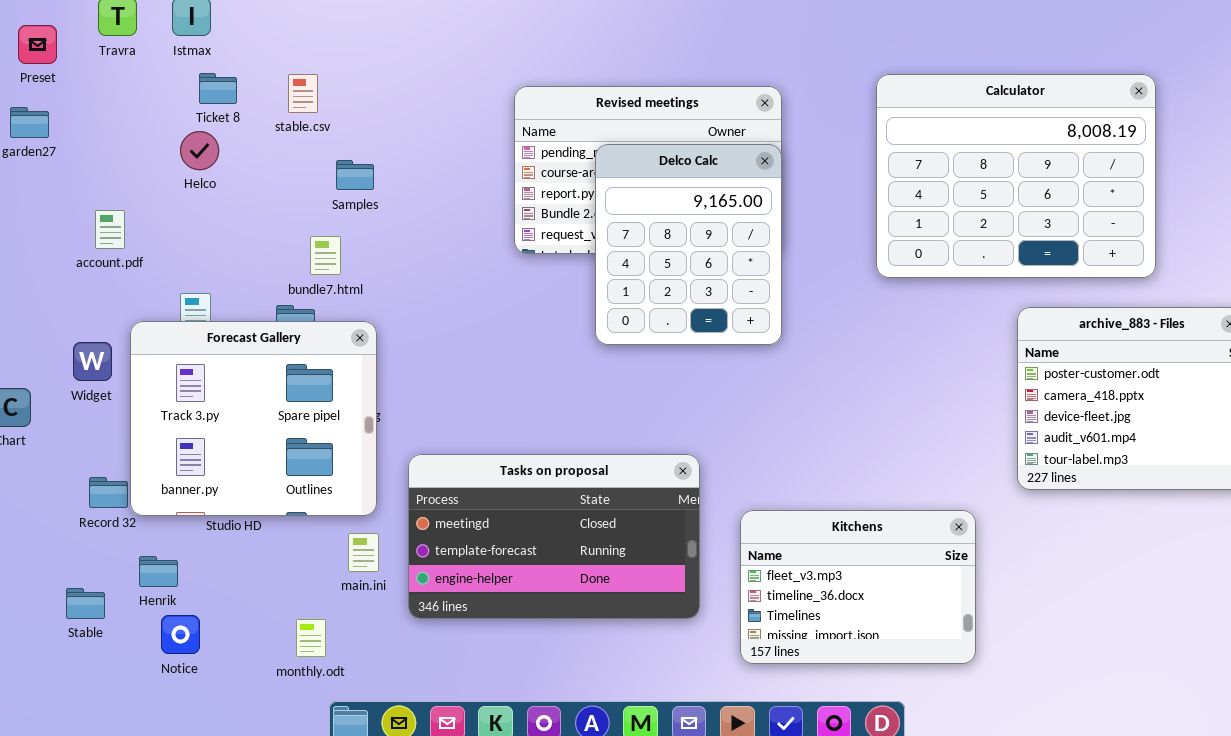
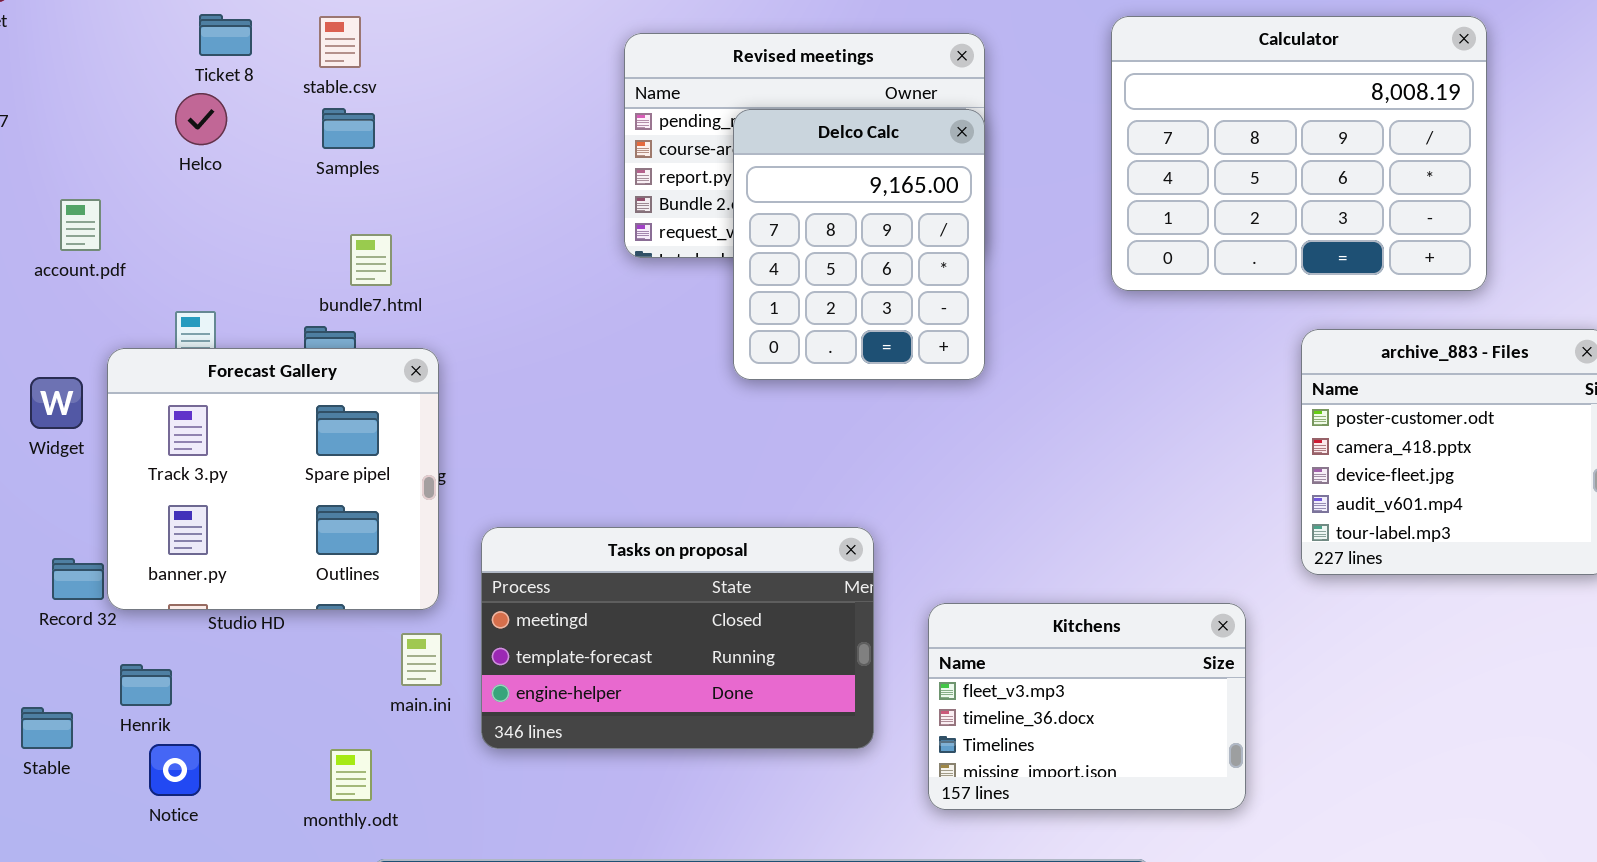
Samples: [336,160,374,190] -> [322,108,375,149], moved

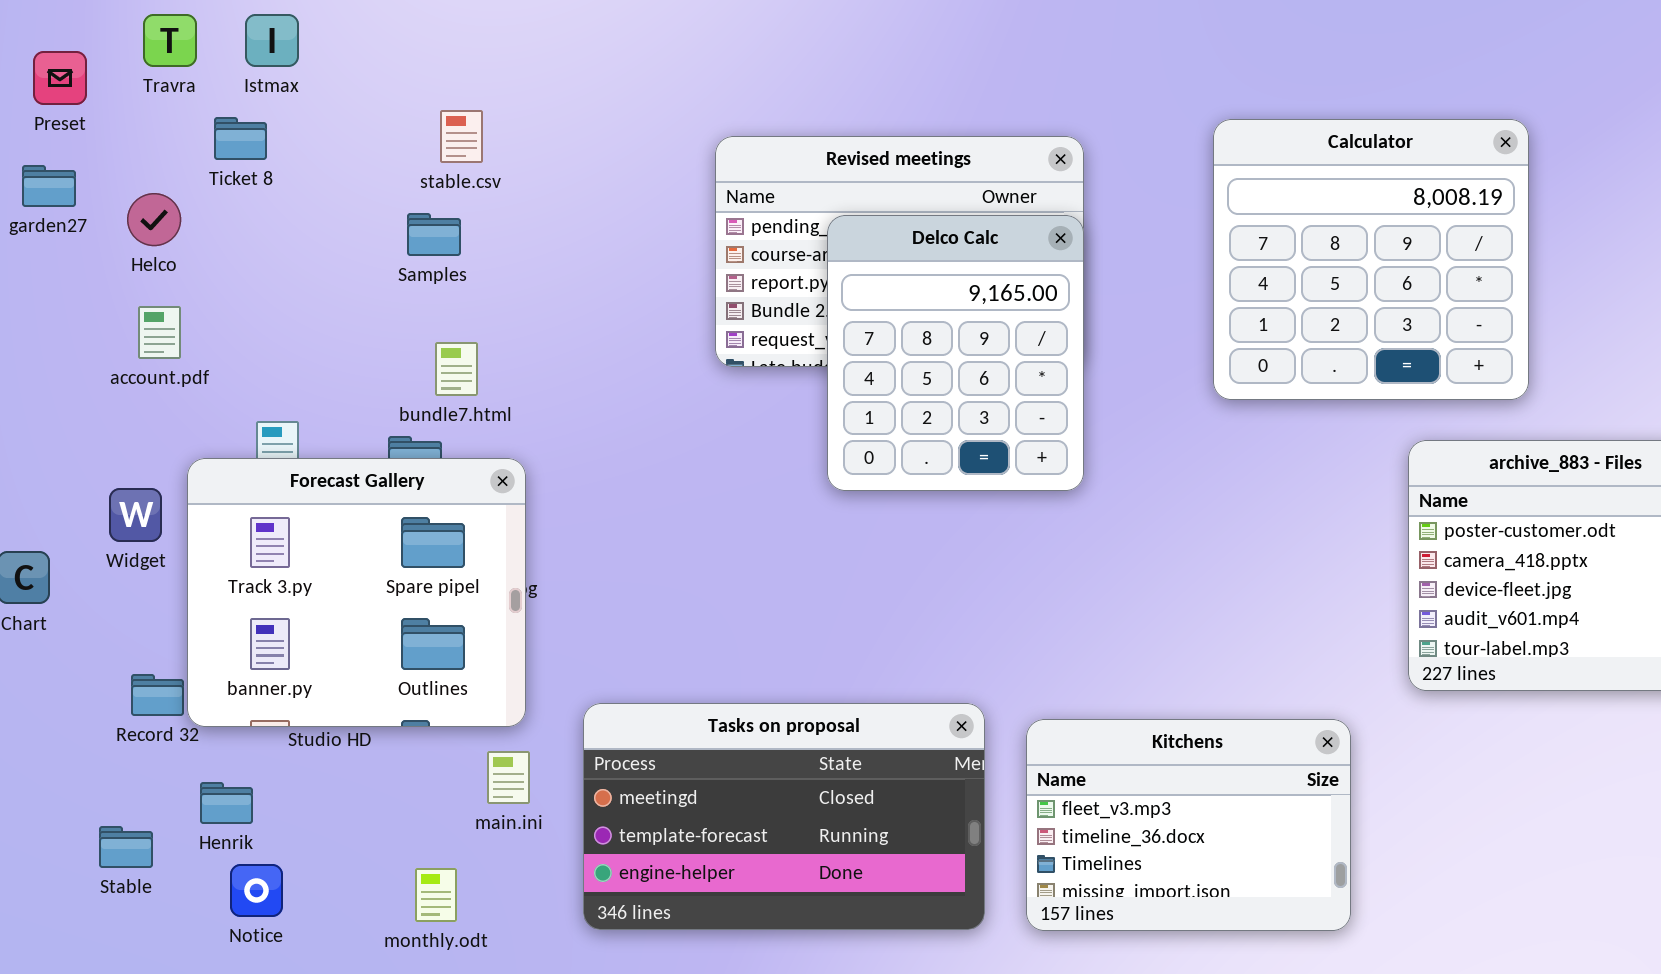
Ticket 8: [199,14,252,56] -> [214,117,267,160], moved
stable.csv: [319,16,361,68] -> [440,110,483,163], moved
Calculator: [1111,16,1487,291] -> [1213,119,1529,400], resized
Helco: [175,93,227,145] -> [127,193,181,246], moved
Tasks on proposal: [481,527,874,749] -> [583,703,985,930], moved

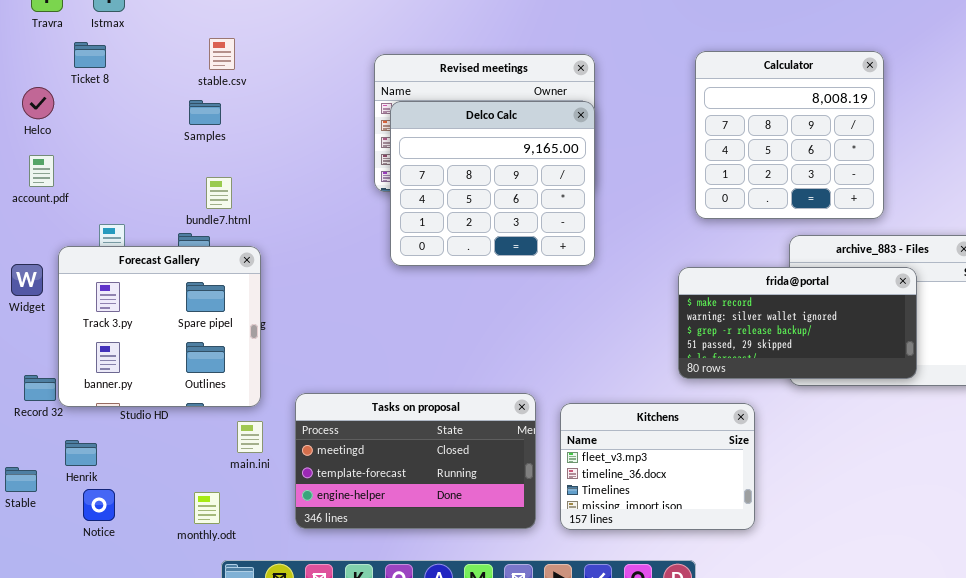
Calculator: [1213,119,1529,400] -> [695,51,884,219], moved
Delco Calc: [827,215,1084,491] -> [390,101,595,266], resized
frida@portal: none -> [678,267,917,379], opened

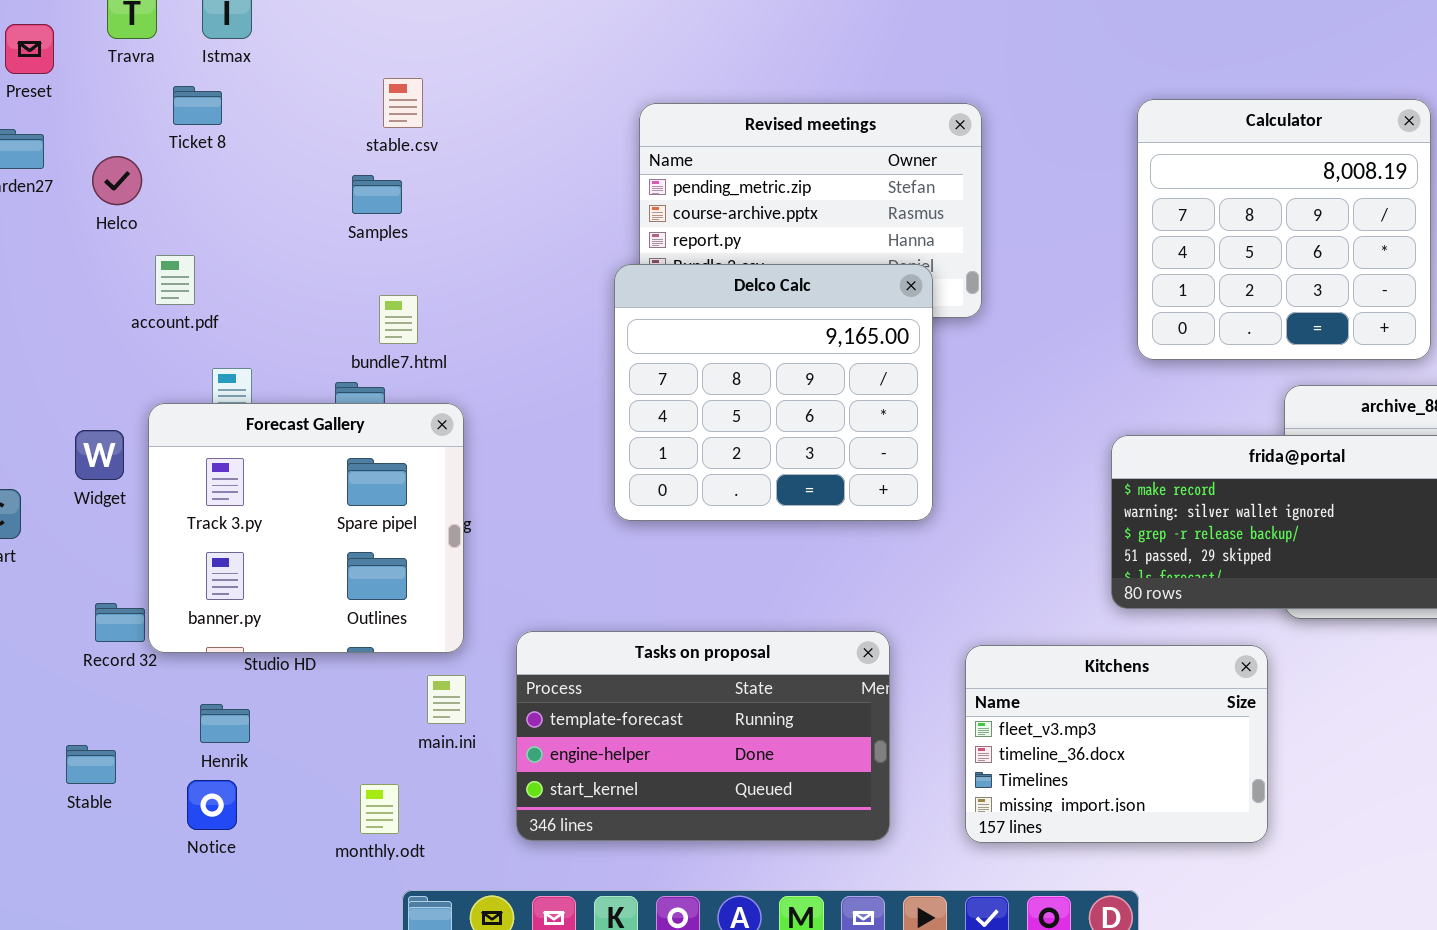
Delco Calc: [390,101,595,266] -> [614,264,933,521], moved
account.pdf: [29,155,54,187] -> [155,255,195,305], moved
Tasks on proposal: [295,393,536,529] -> [516,631,890,841], scrolled down 1 row
Kitchens: [560,403,755,530] -> [965,645,1268,843], moved
Henrik: [65,440,97,466] -> [200,704,250,743], moved

